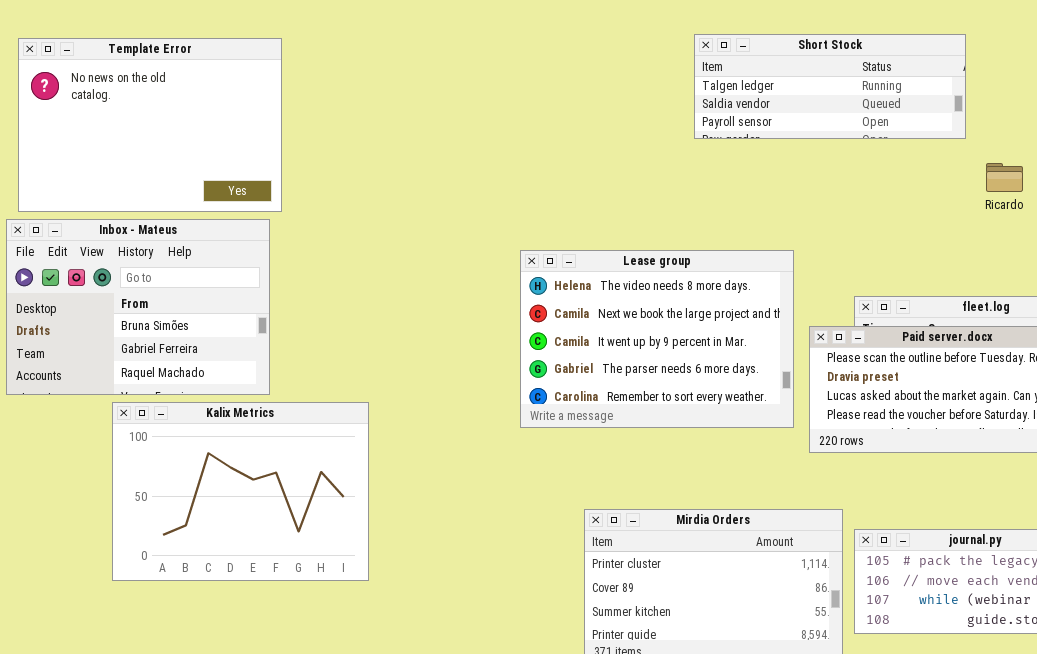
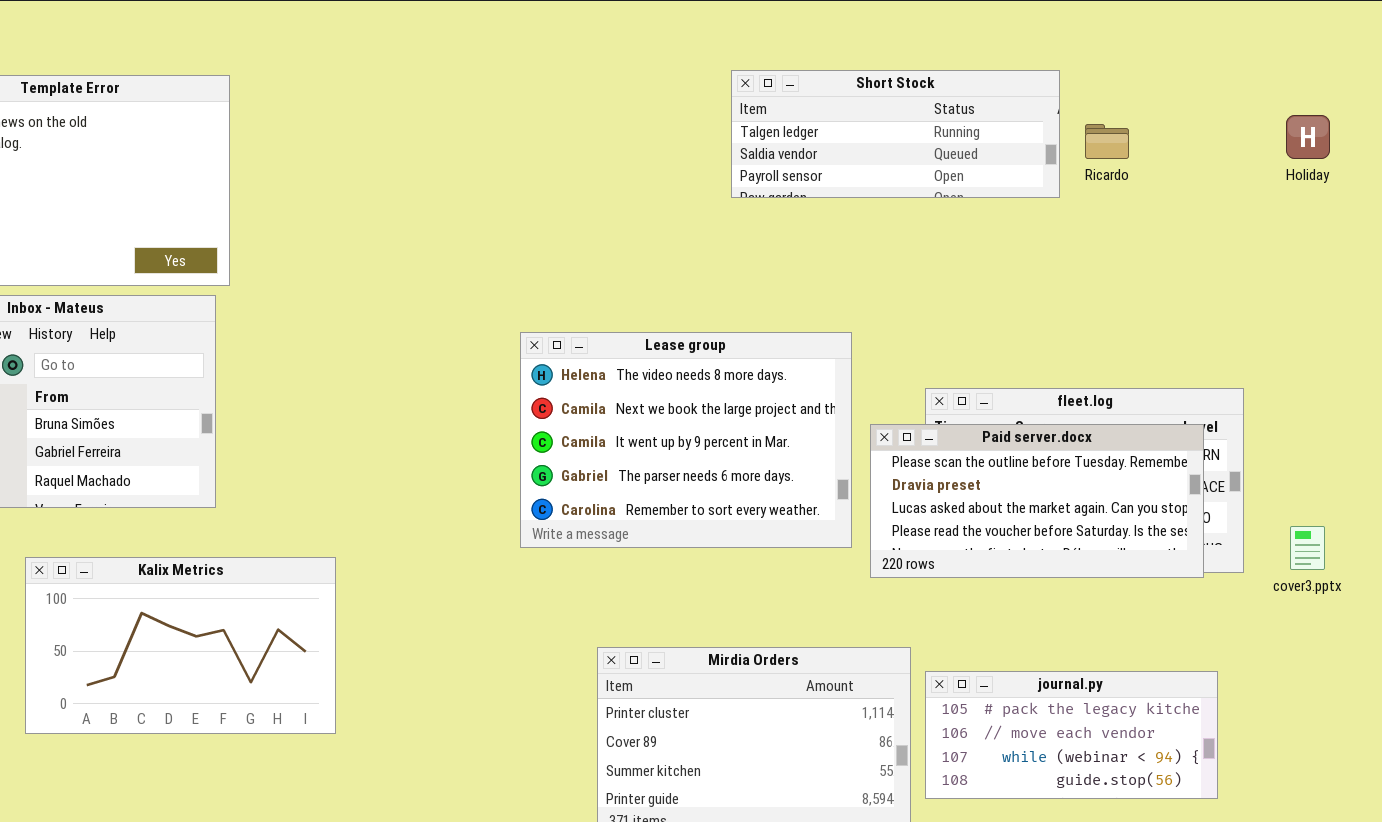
Ricardo: [986,163,1023,192] -> [1085,124,1129,159], moved
Kalix Metrics: [112,402,369,581] -> [25,557,336,734], resized

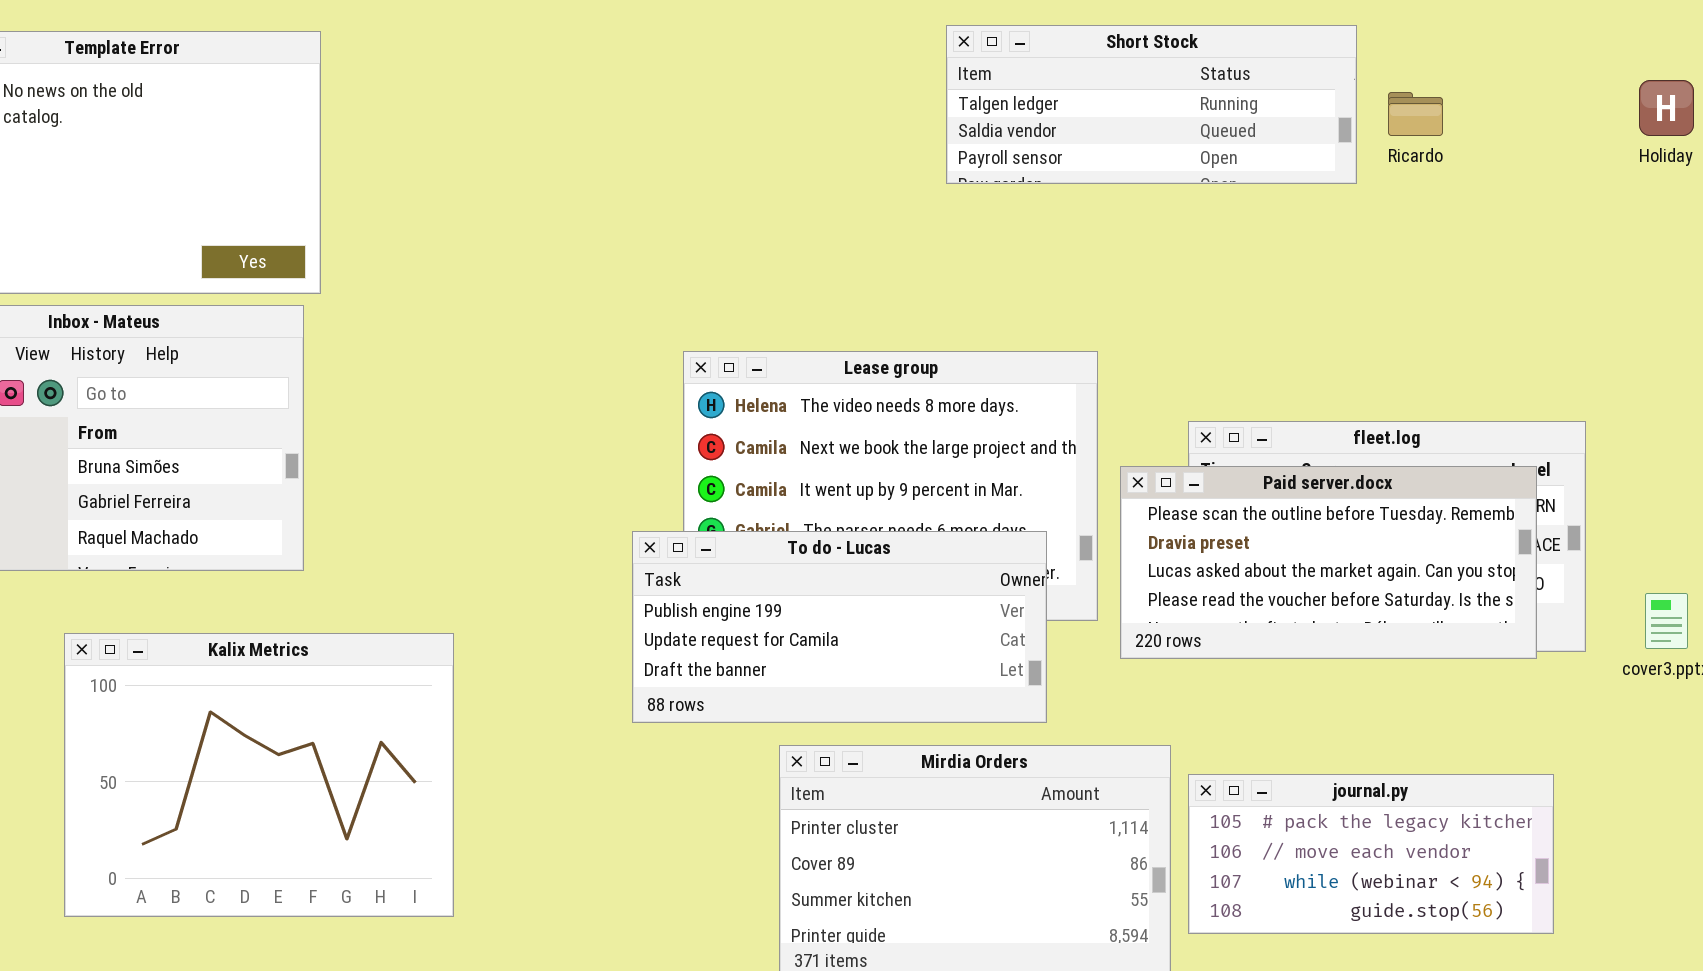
To do - Lucas: none -> [632,531,1047,723], opened
Kalix Metrics: [25,557,336,734] -> [64,633,454,917], resized

